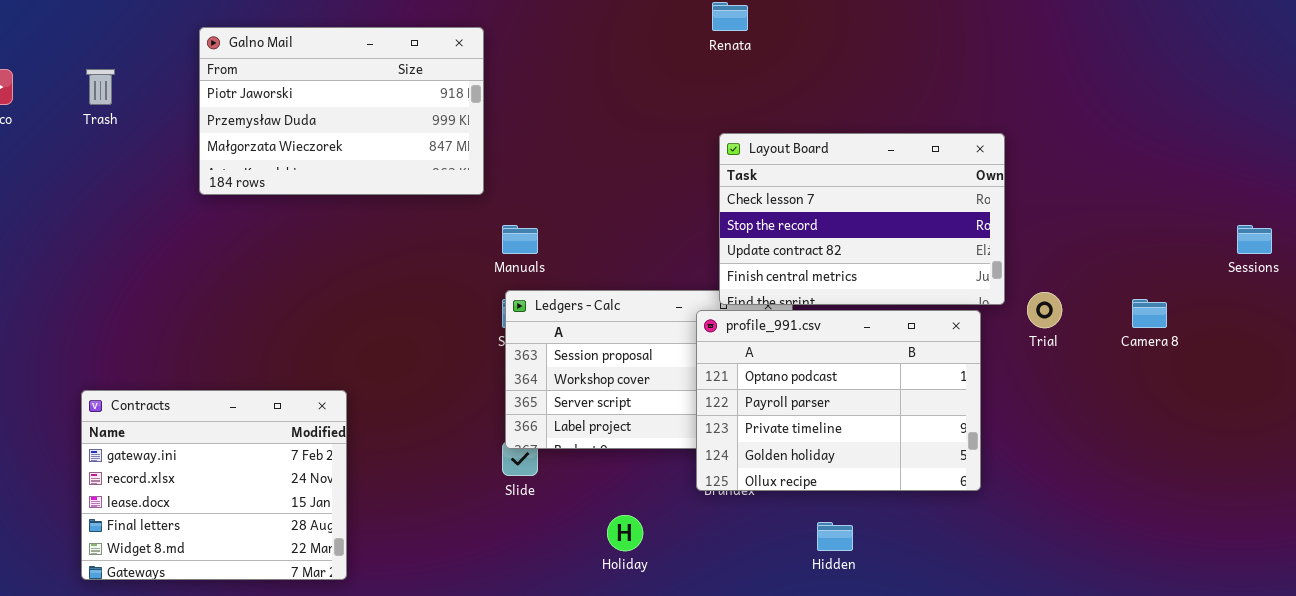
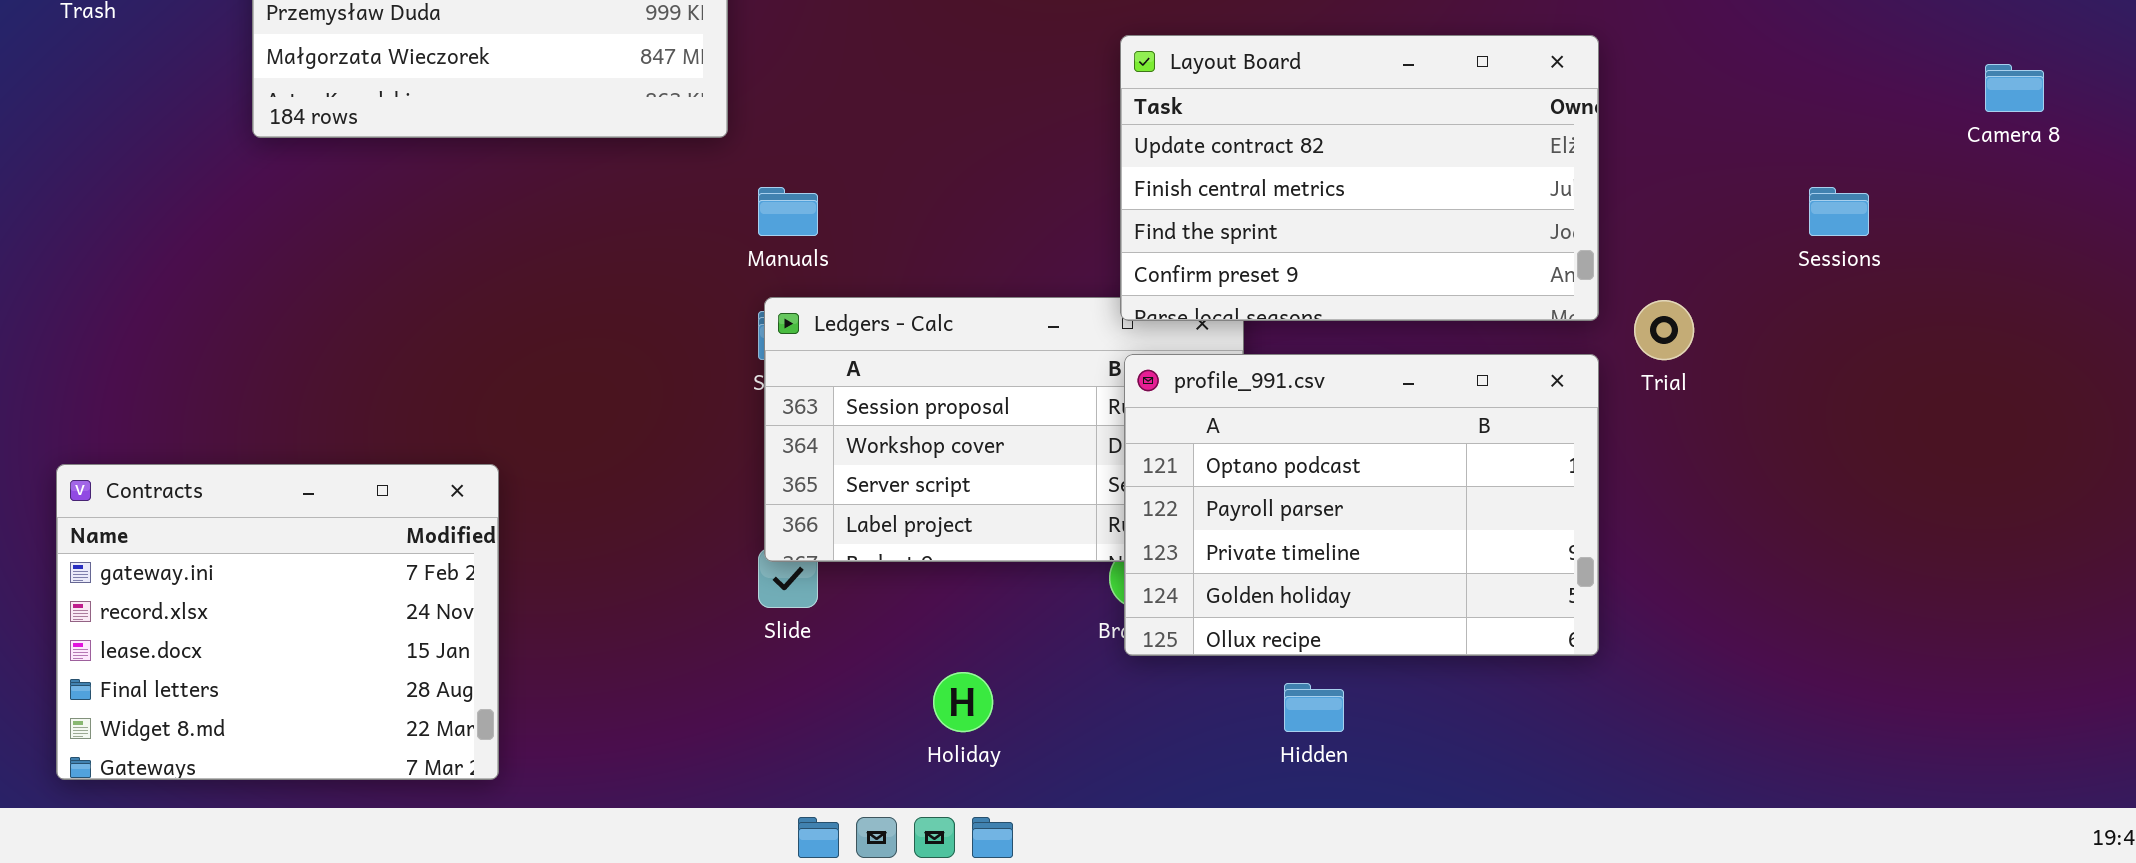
Layout Board: [719,133,1005,305] -> [1120,35,1599,321], scrolled down 2 rows
Sessions: [1237,225,1272,254] -> [1809,187,1869,236], moved
Camera 8: [1132,299,1167,328] -> [1985,64,2044,112], moved
profile_991.csv: [696,310,981,491] -> [1124,354,1599,656], moved

